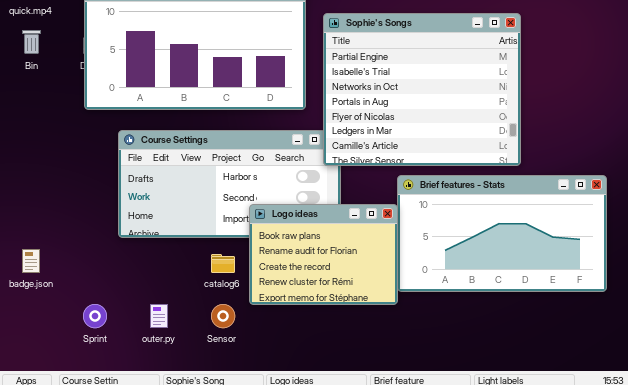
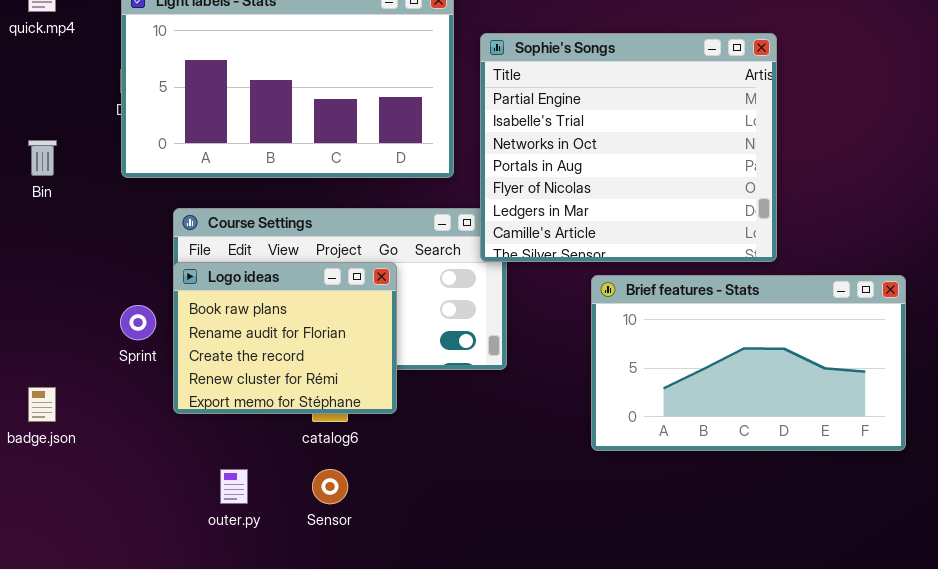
Bin: [22,30,41,54] -> [28,140,57,176], moved
Logo ideas: [249,204,398,305] -> [173,262,397,414], moved
Sprint: [83,304,107,328] -> [120,305,156,340], moved

